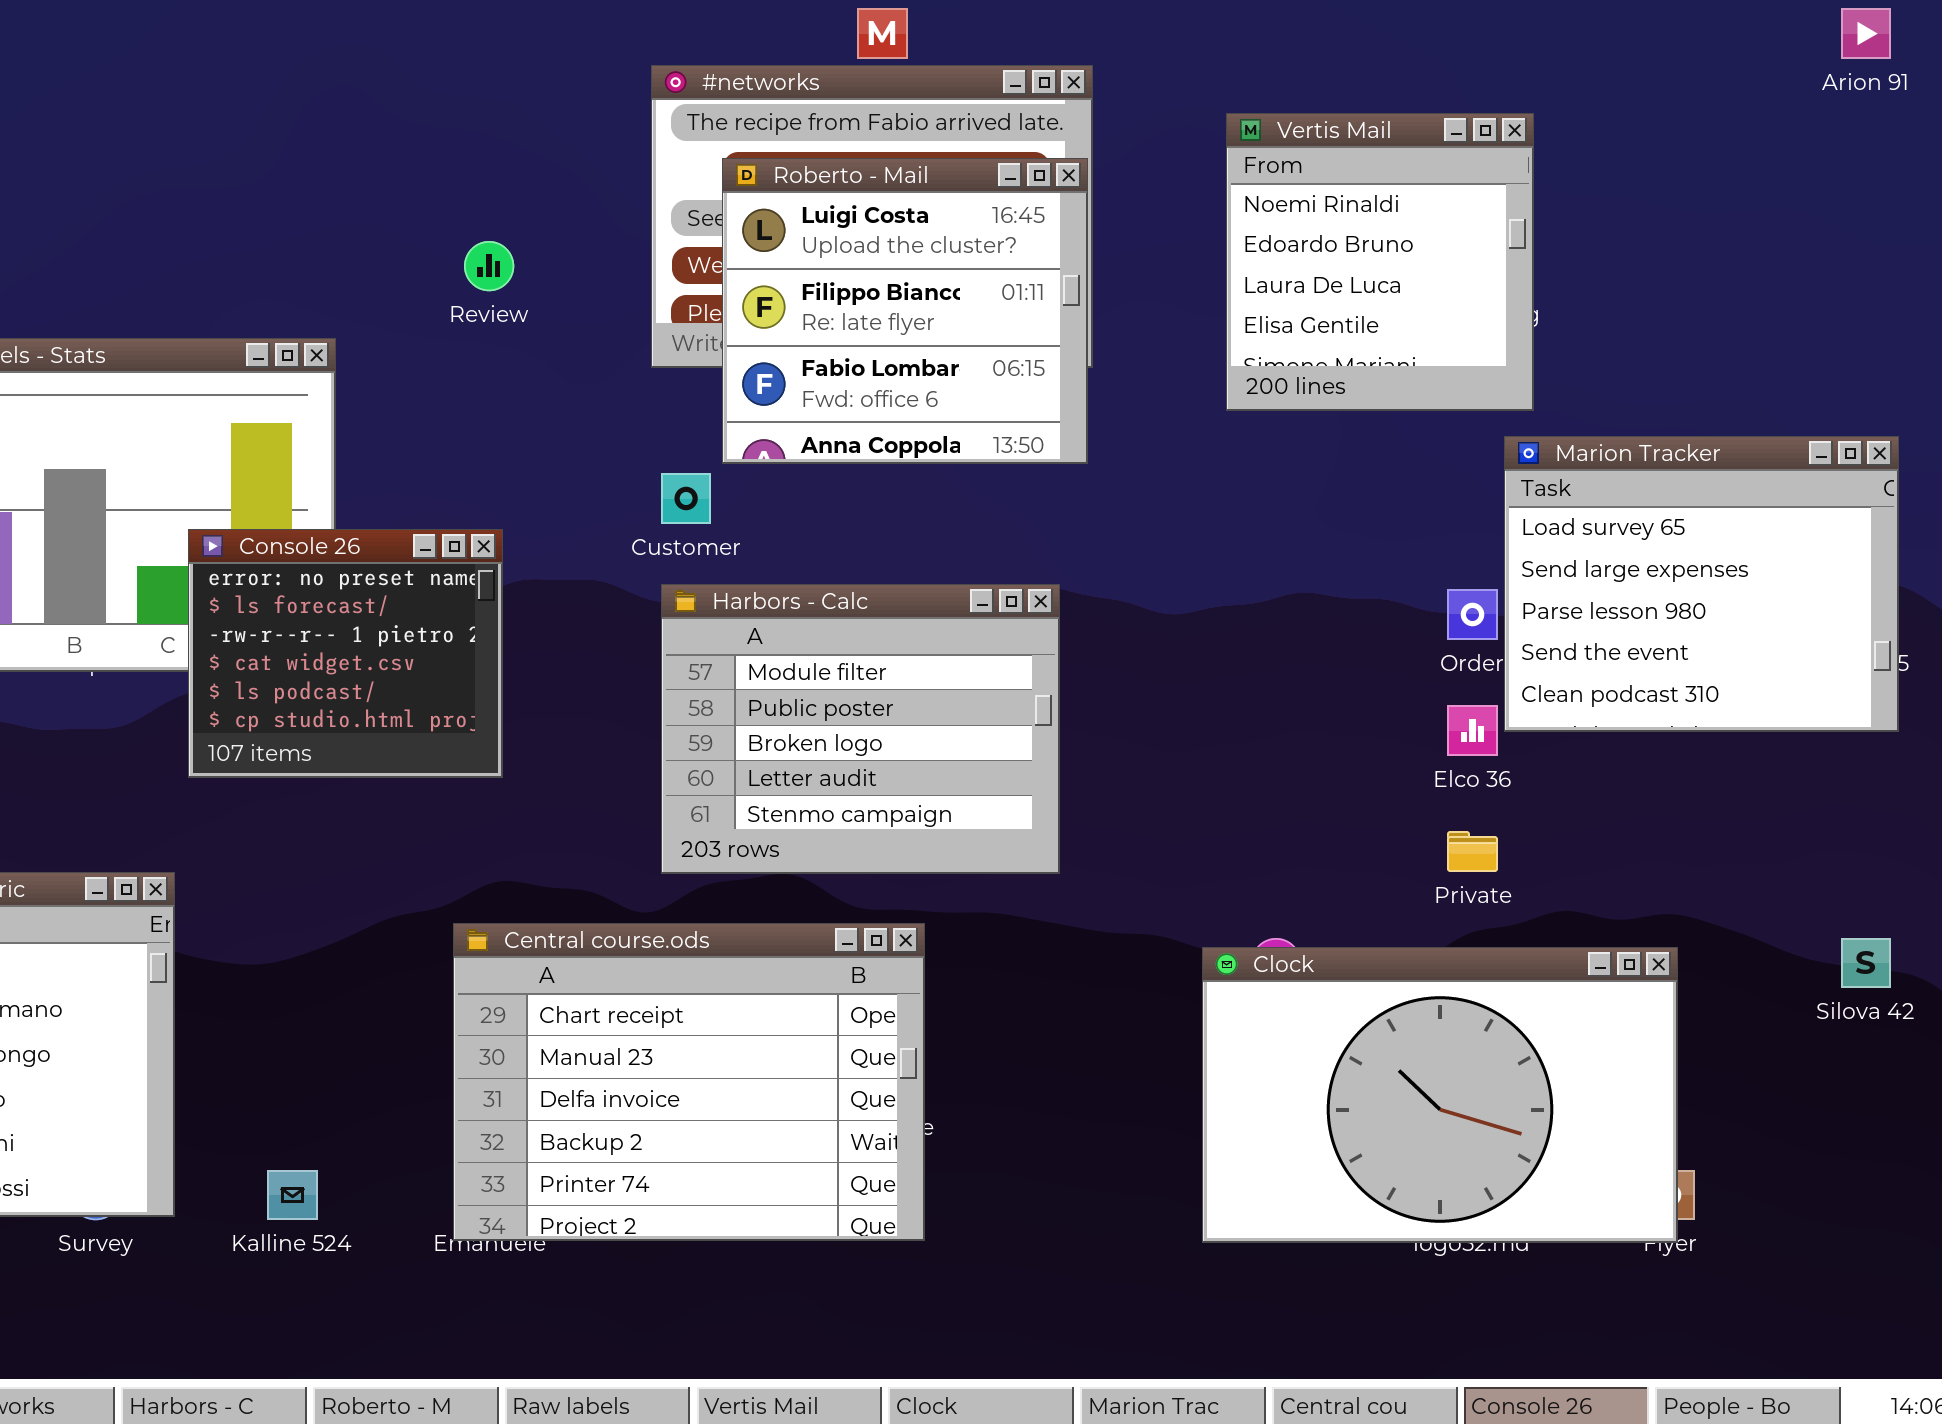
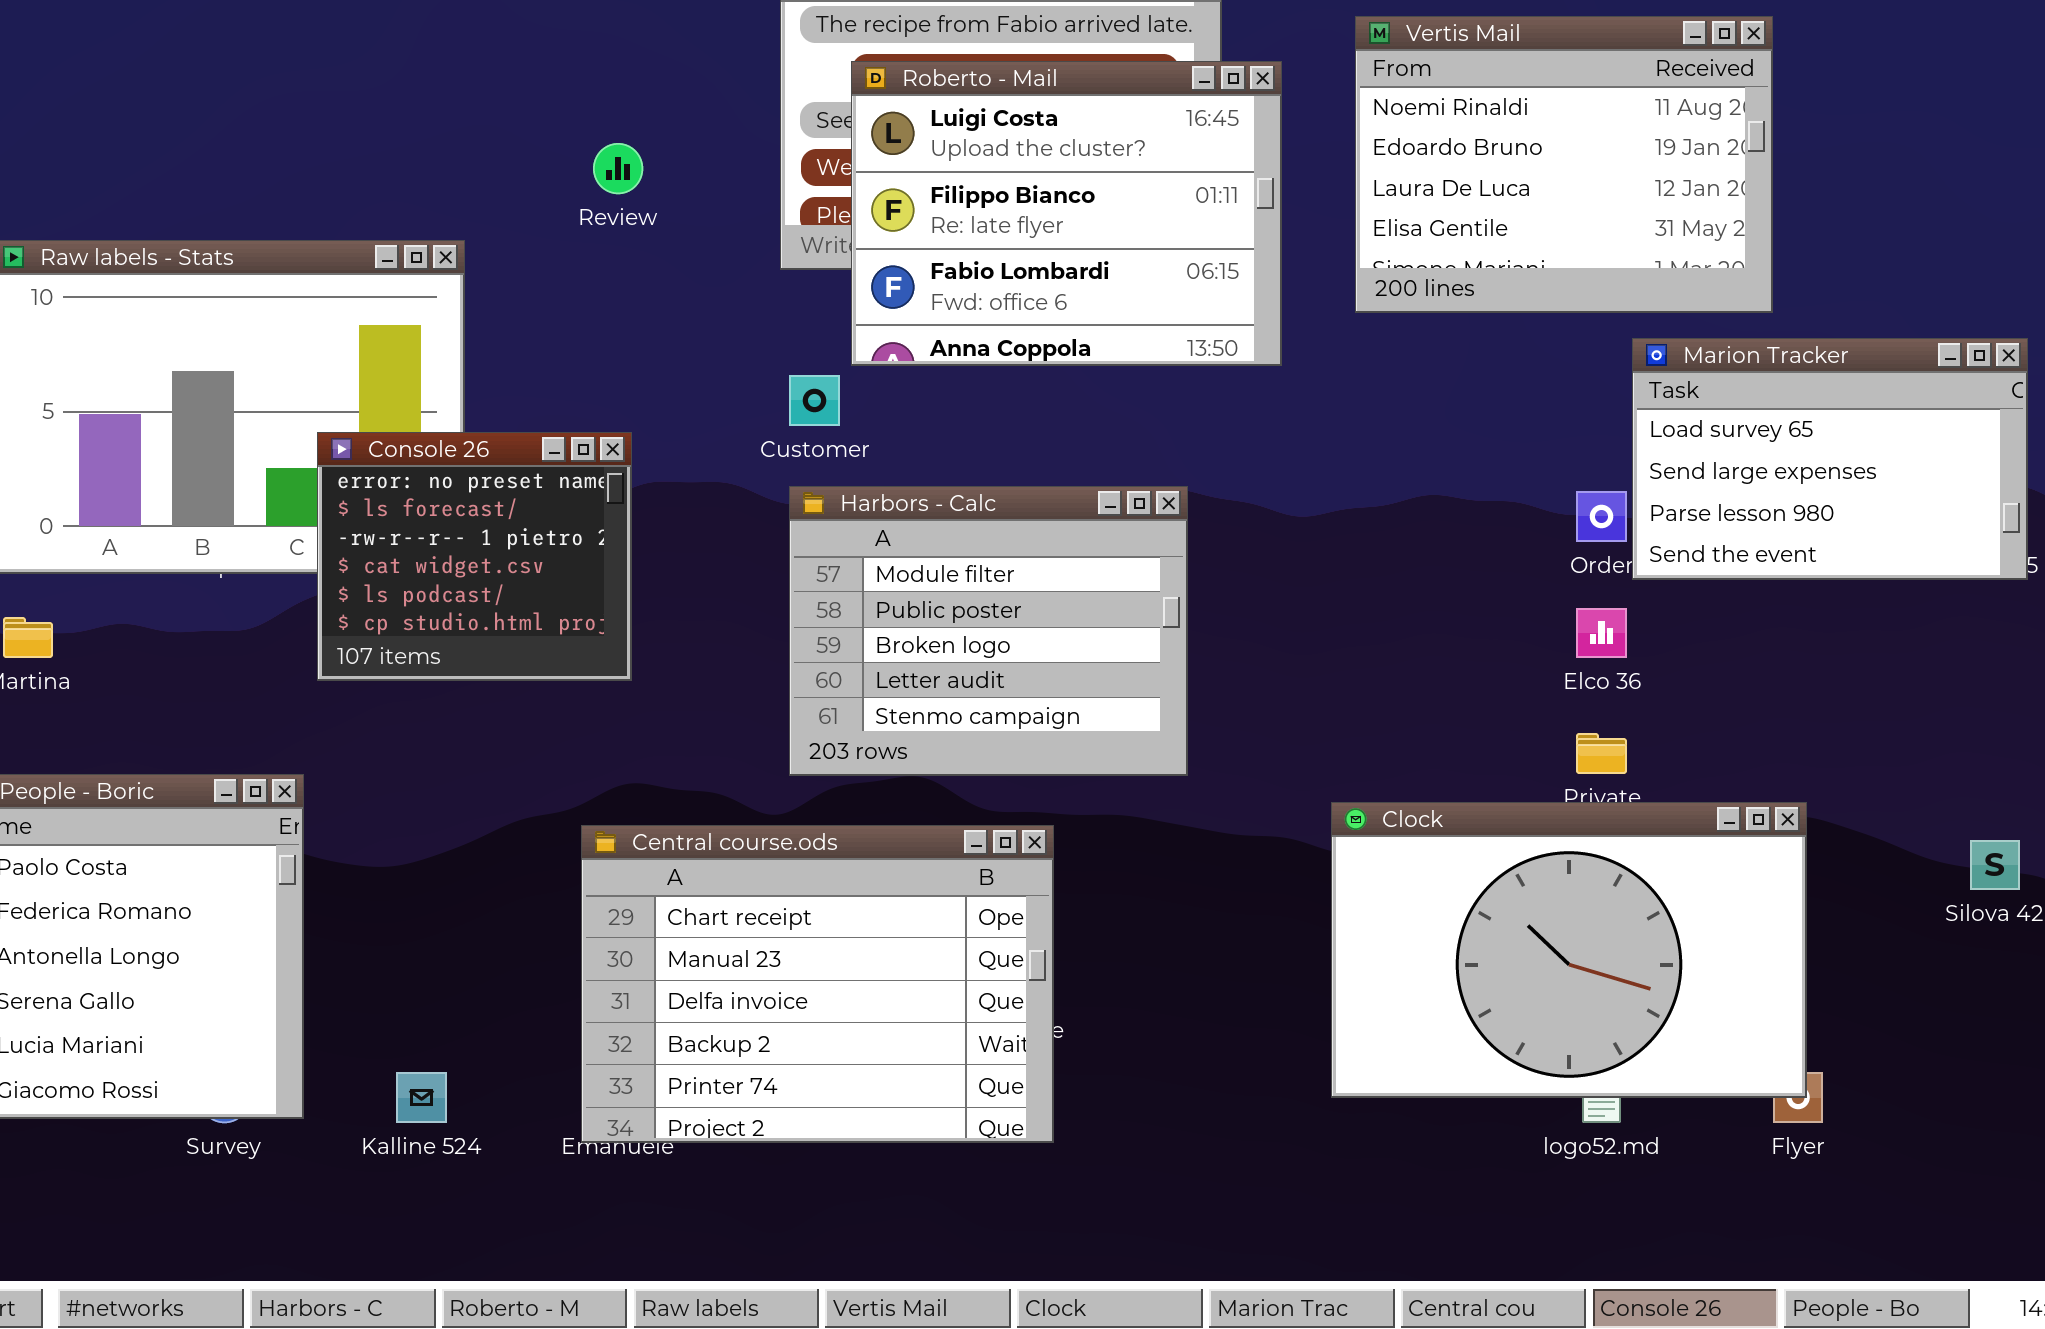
Vertis Mail: [1226,113,1534,411] -> [1355,16,1773,313], resized
Roberto - Mail: [722,158,1088,464] -> [851,61,1282,366], resized
Marion Tracker: [1504,436,1899,732] -> [1632,338,2028,580], resized
Clock: [1202,947,1678,1243] -> [1331,802,1807,1098], moved

